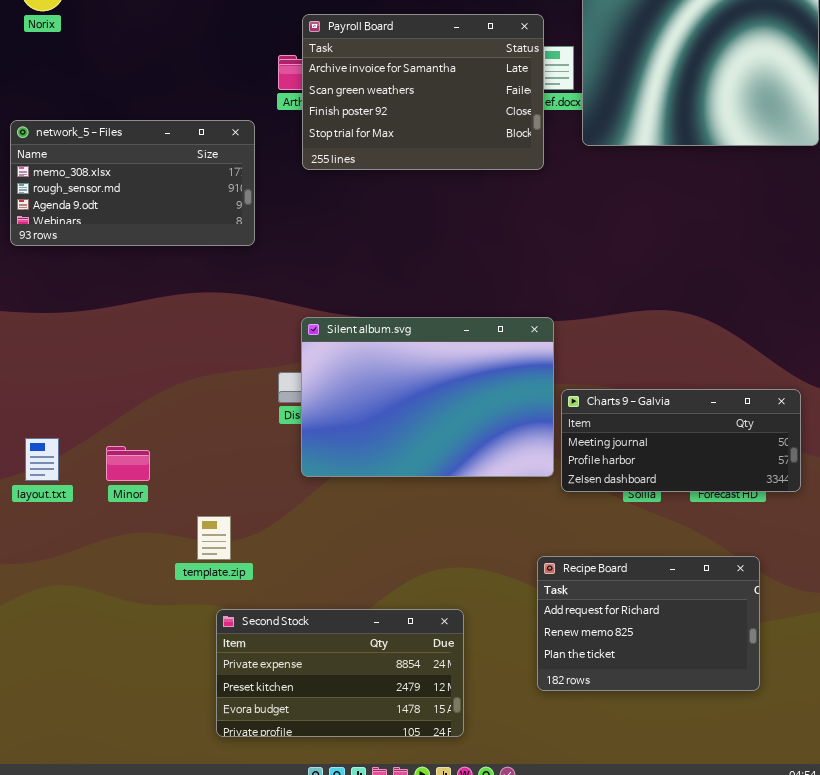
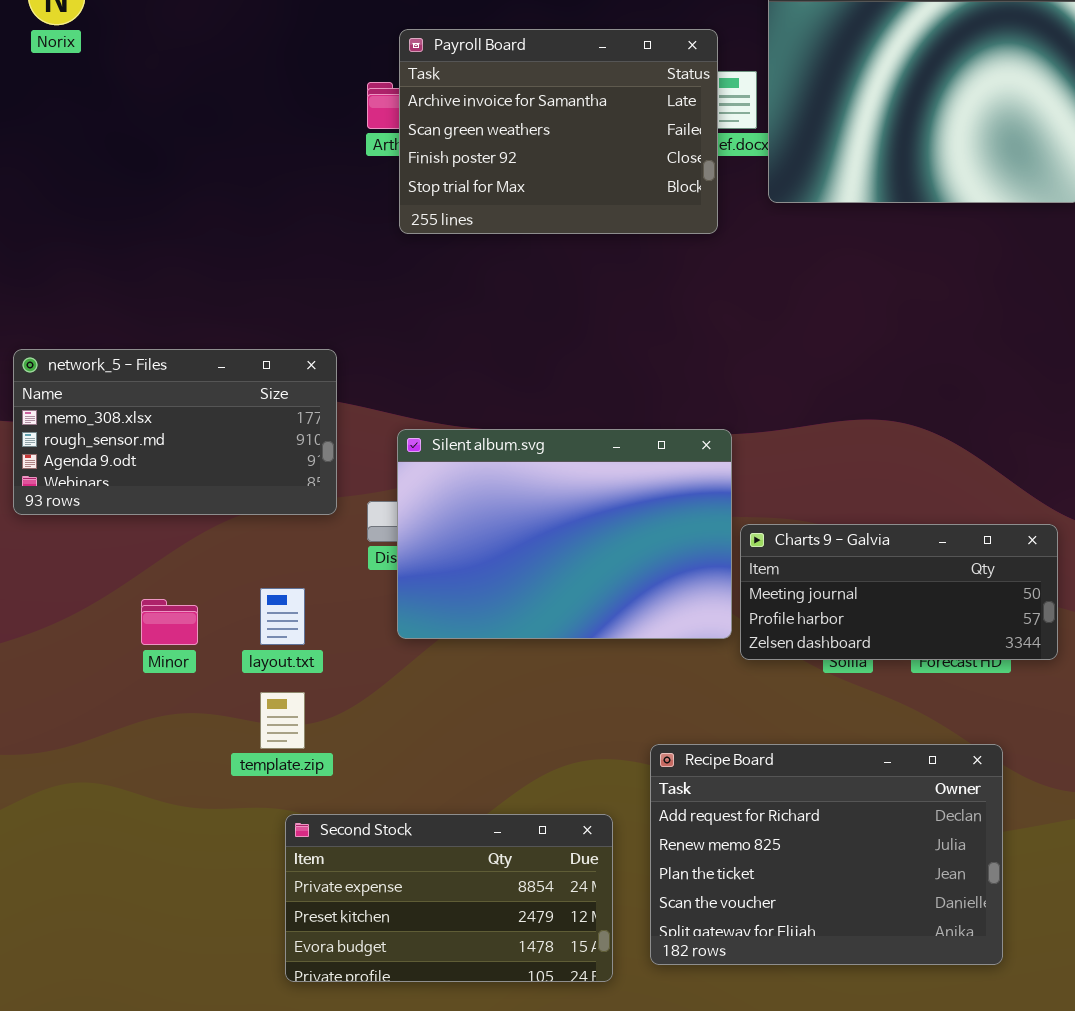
network_5 - Files: [10,120,255,246] -> [13,349,337,515], moved
layout.txt: [25,438,59,481] -> [260,588,305,645], moved
Recipe Board: [537,556,760,691] -> [650,744,1003,965], resized

